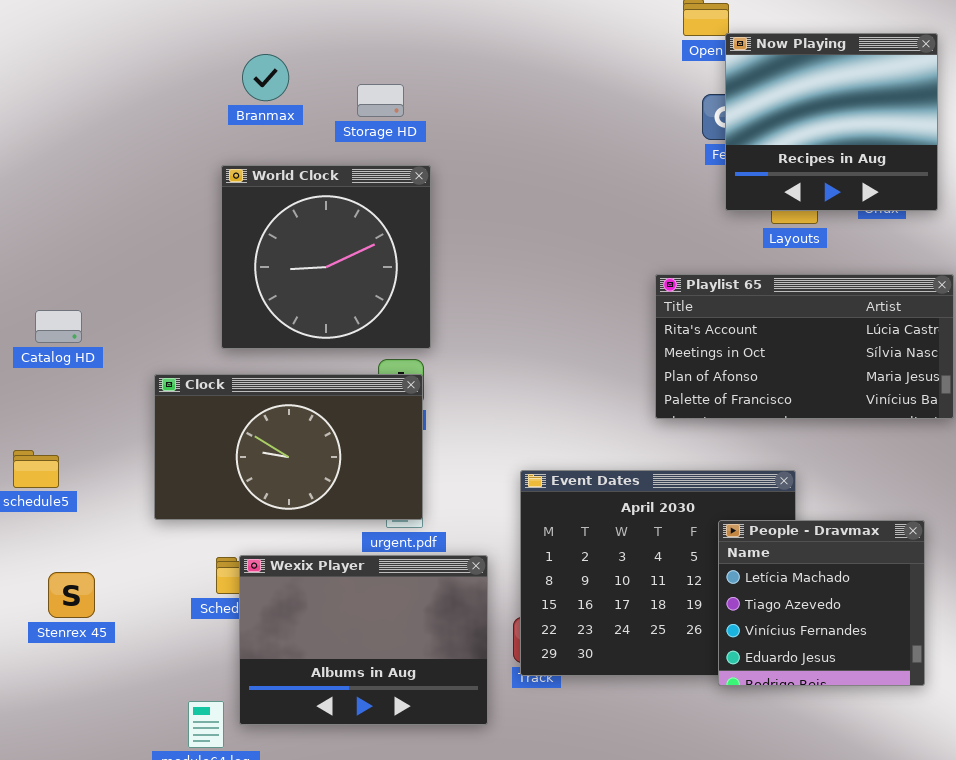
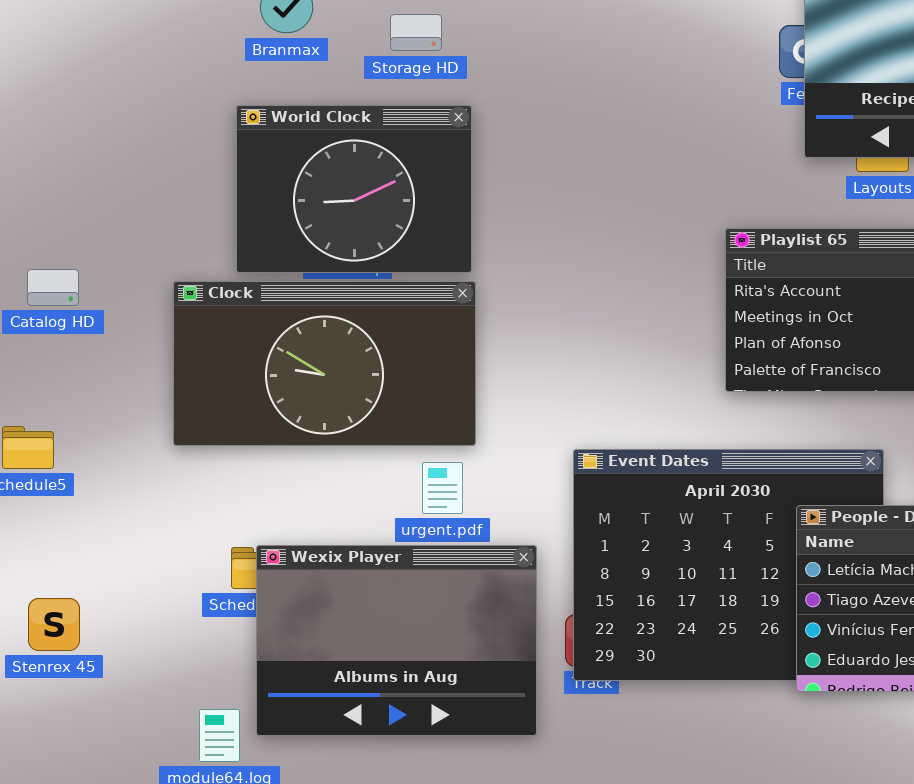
World Clock: [221,165,431,349] -> [236,105,472,273], resized
Clock: [154,374,423,520] -> [173,281,476,446], moved
Stenrex 45: [48,572,95,618] -> [28,598,80,651], moved

